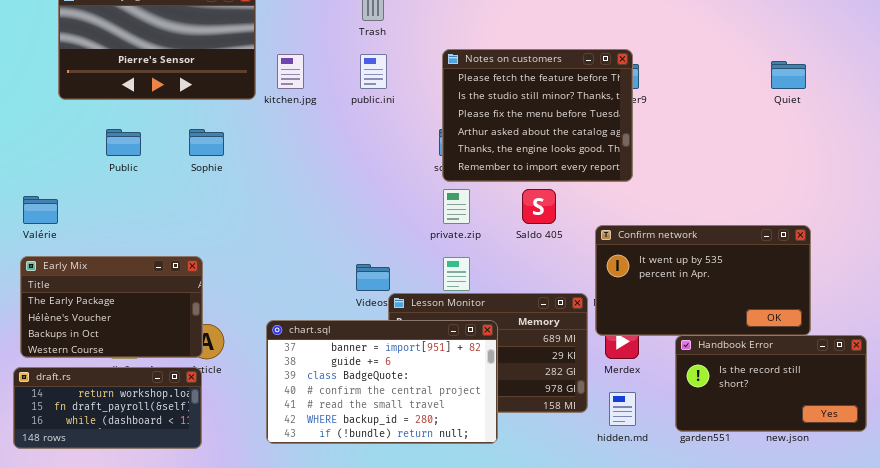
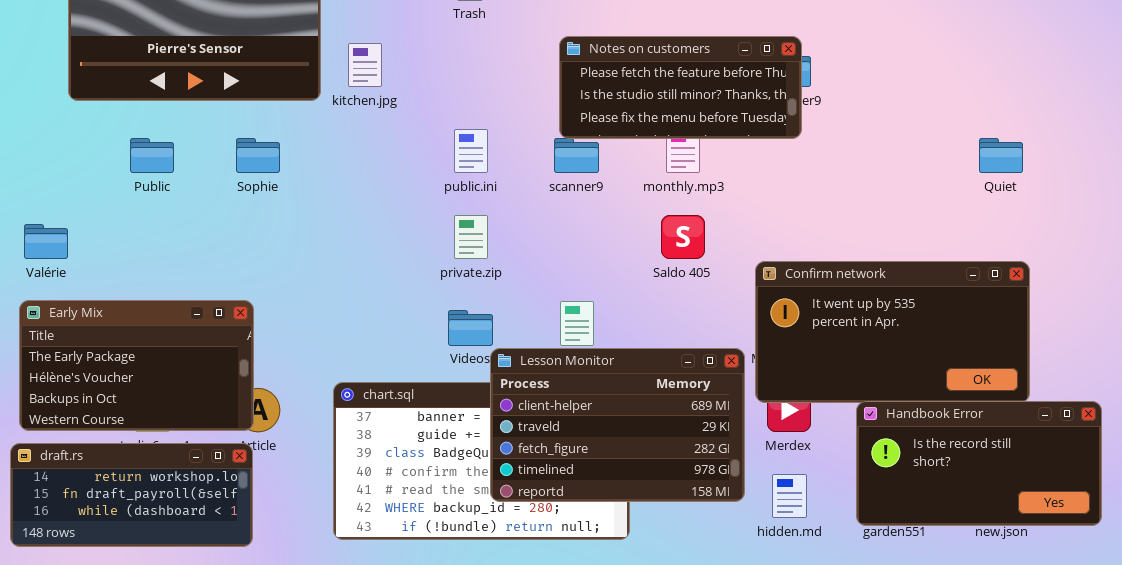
Notes on customers: [442,49,633,182] -> [559,36,802,139], resized
public.ini: [360,54,387,89] -> [454,129,488,173], moved
Quiet: [771,61,806,89] -> [979,138,1023,173], moved
private.zip: [443,189,470,224] -> [454,215,488,259], moved
Lesson Monitor: [388,293,588,413] -> [490,348,745,502], raised

